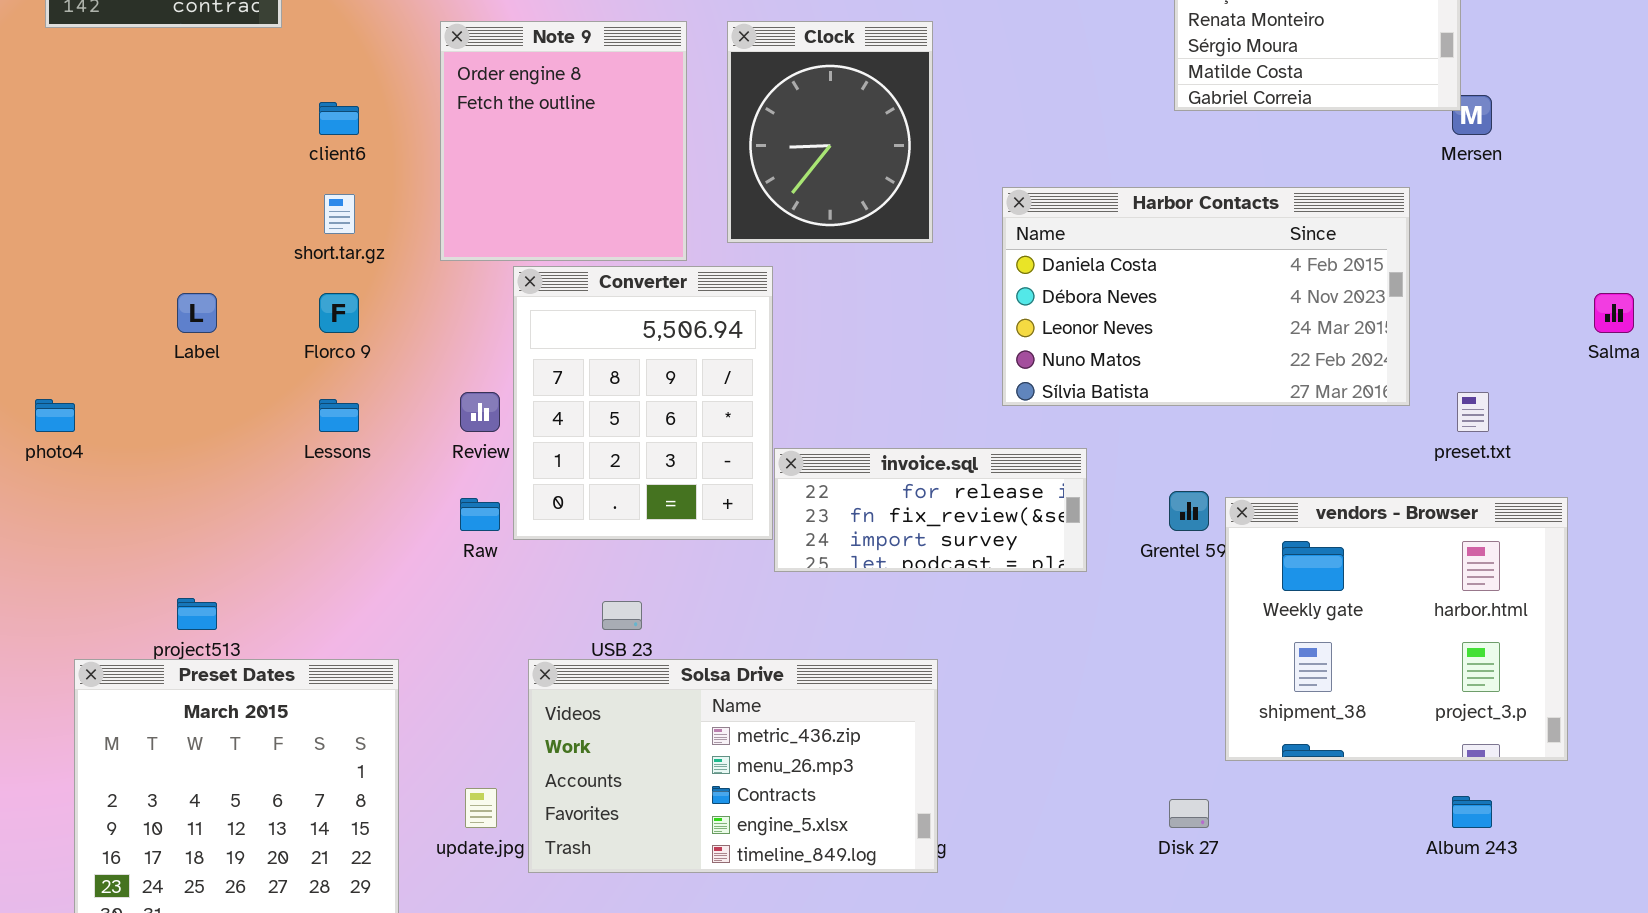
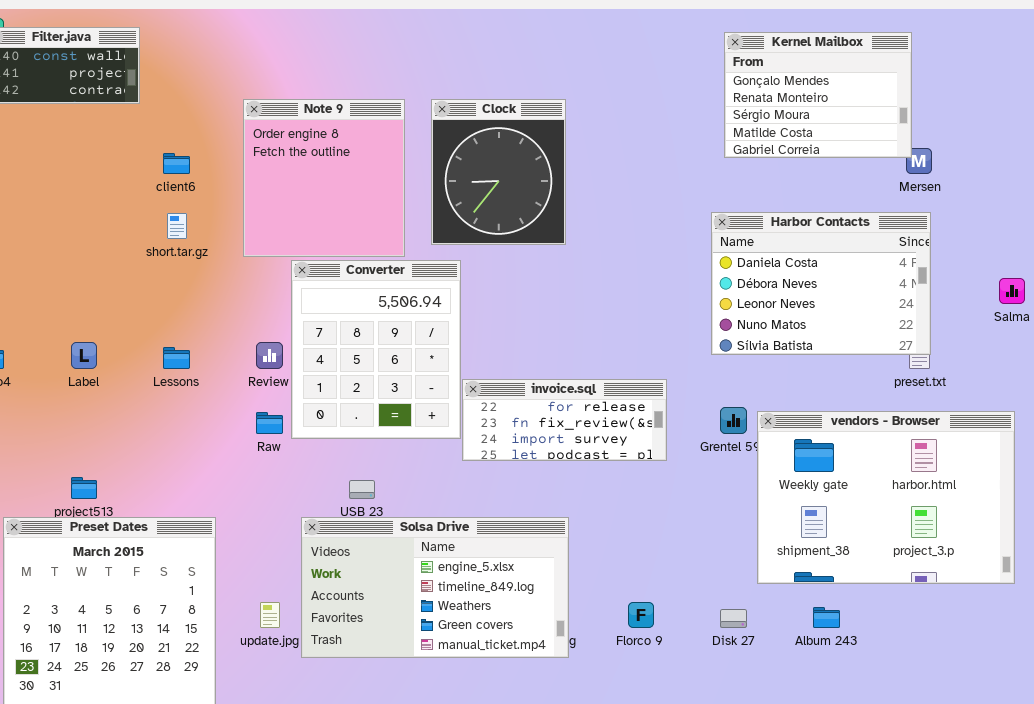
Harbor Contacts: [1002,187,1410,406] -> [711,212,931,355], moved, resized
Label: [177,293,217,333] -> [71,342,97,369], moved
Florco 9: [319,293,359,333] -> [628,602,654,628], moved
vendors - Browser: [1225,497,1568,761] -> [757,411,1015,584], resized
Solsa Drive: [528,659,938,873] -> [301,517,569,658], scrolled down 3 rows
Album 243: [1452,796,1492,828] -> [813,607,840,628], moved

